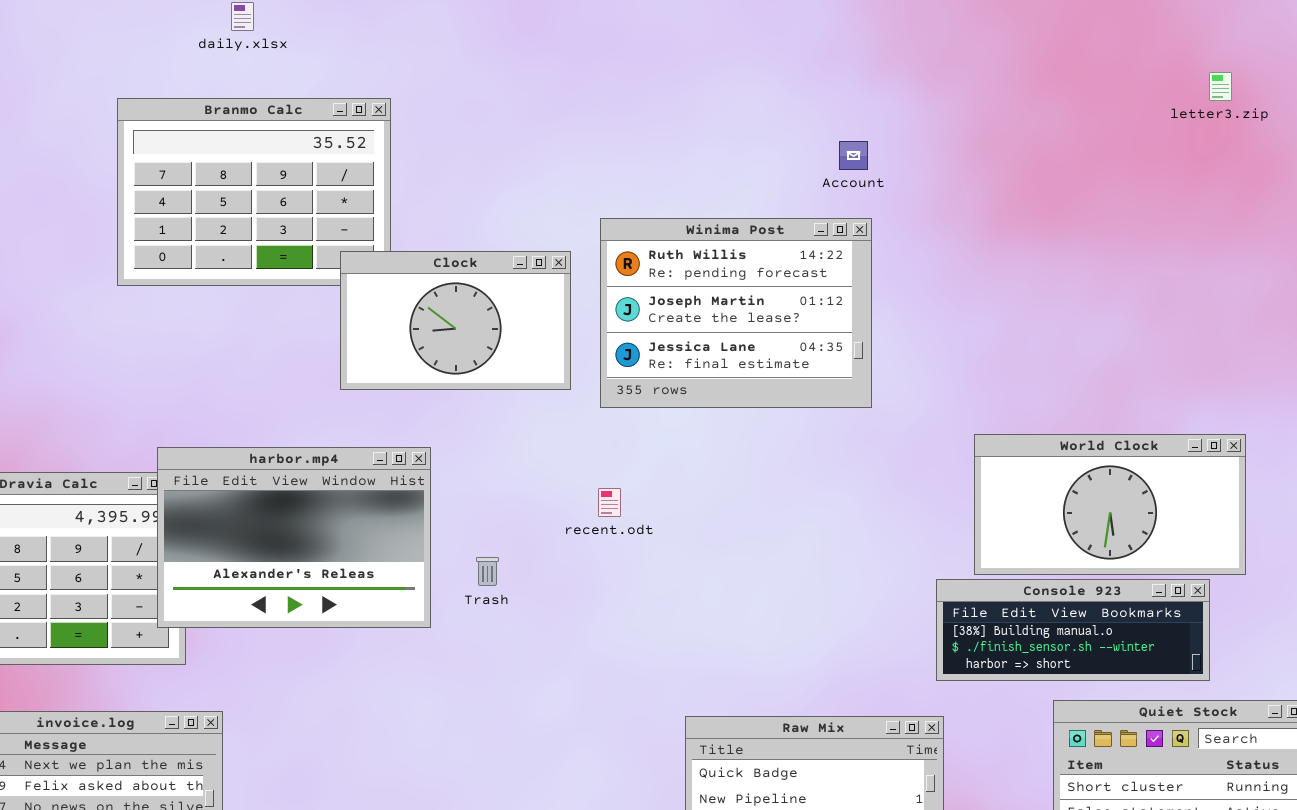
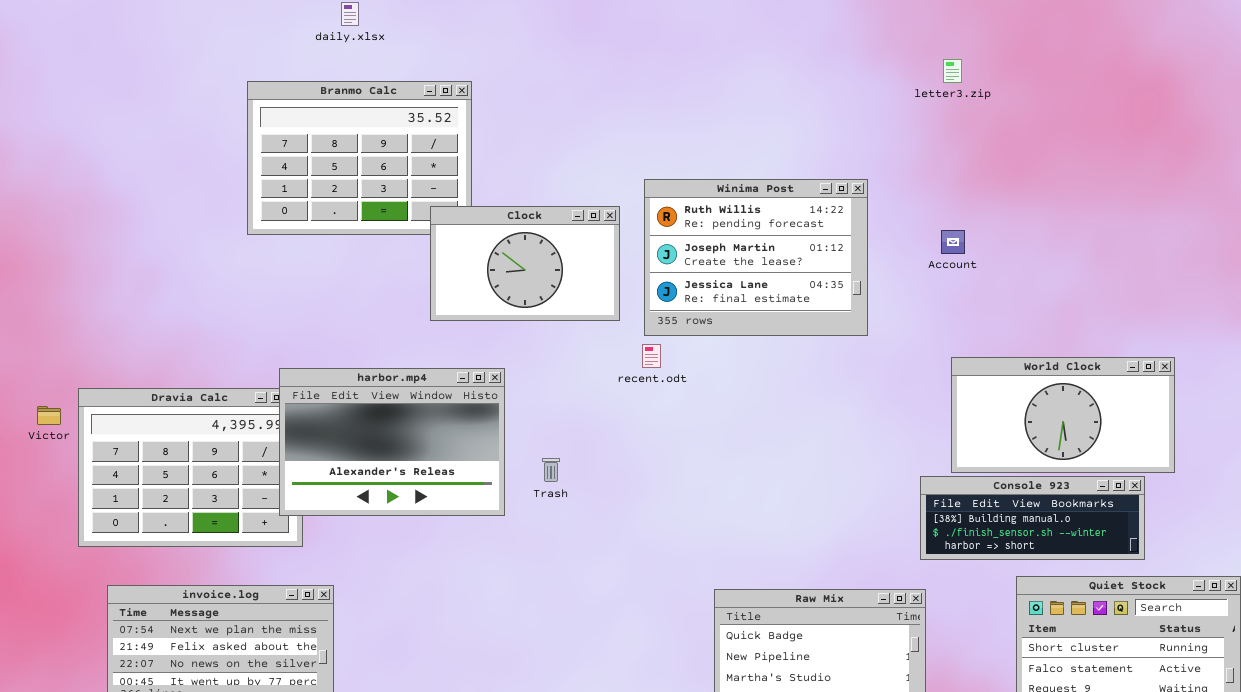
letter3.zip: [1209,72,1232,101] -> [943,59,962,83], moved
Account: [839,141,868,170] -> [941,230,965,254], moved
recent.odt: [598,488,621,517] -> [642,344,661,368], moved

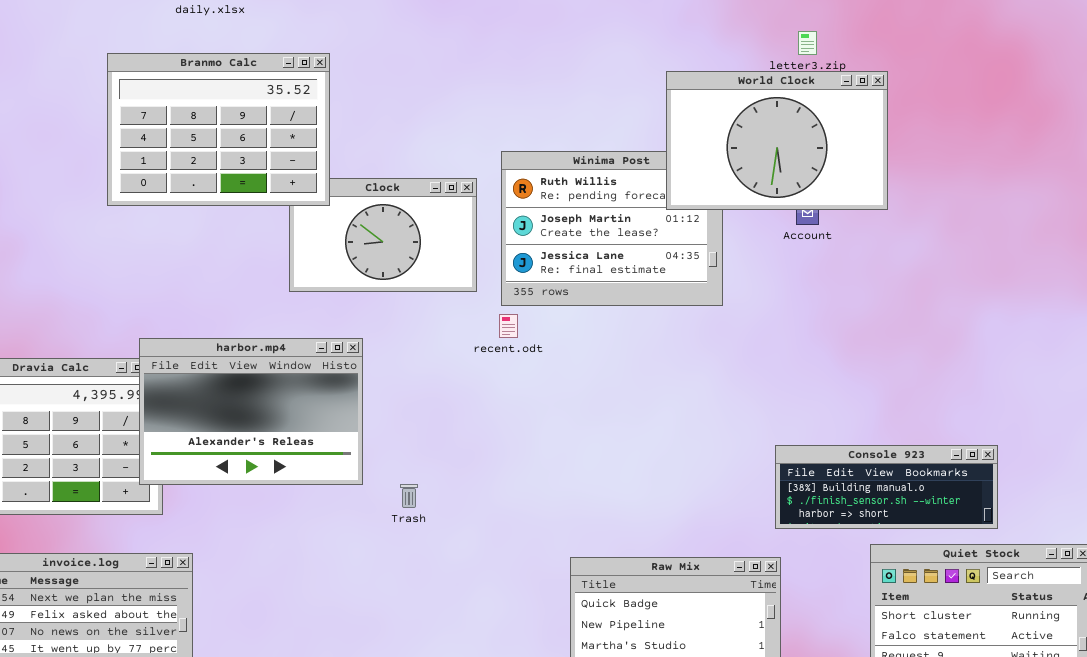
Branmo Calc: [247,81,472,235] -> [107,53,330,206], raised
World Clock: [951,357,1175,473] -> [666,71,888,210], moved, resized
Trash: [542,458,560,482] -> [400,484,418,508], moved

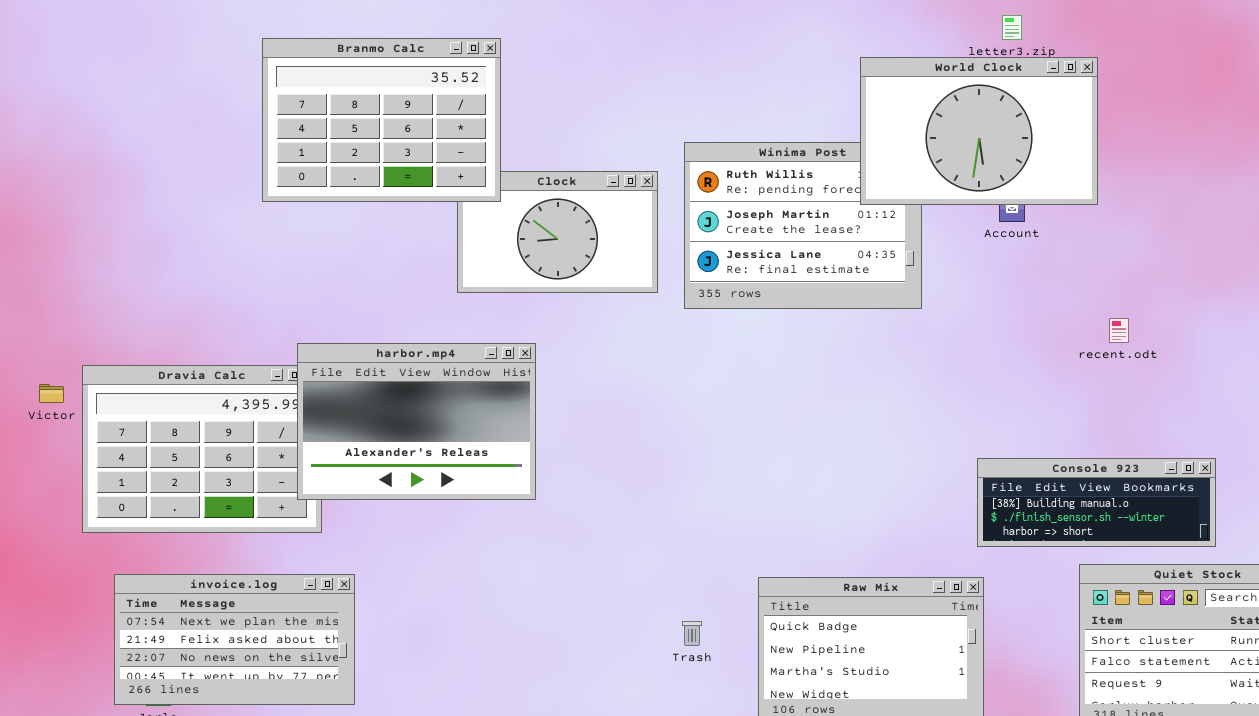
recent.odt: [499,314,518,338] -> [1109,318,1129,343], moved
Trash: [400,484,418,508] -> [682,621,702,646], moved

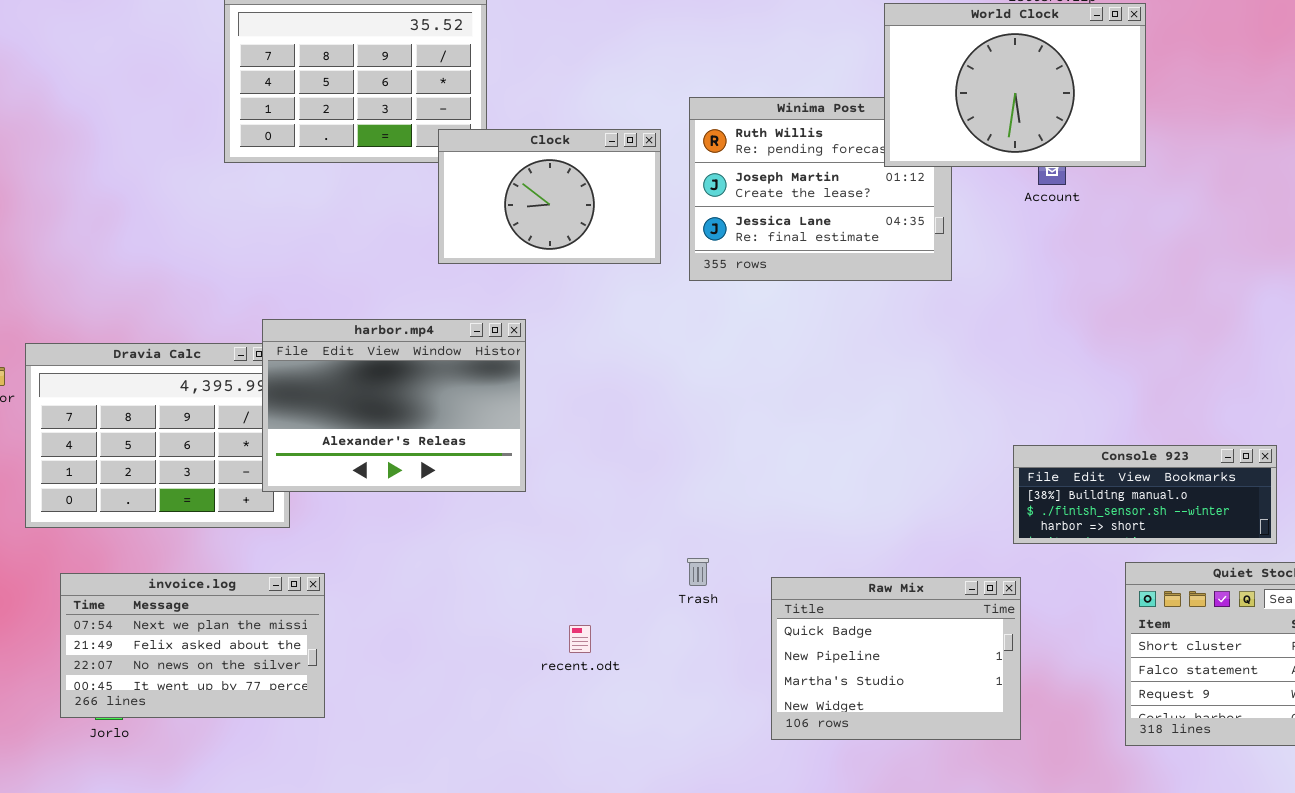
Clock: [457,171,658,293] -> [438,129,661,264], raised
recent.odt: [1109,318,1129,343] -> [569,625,591,653], moved
Trash: [682,621,702,646] -> [687,558,709,586], moved

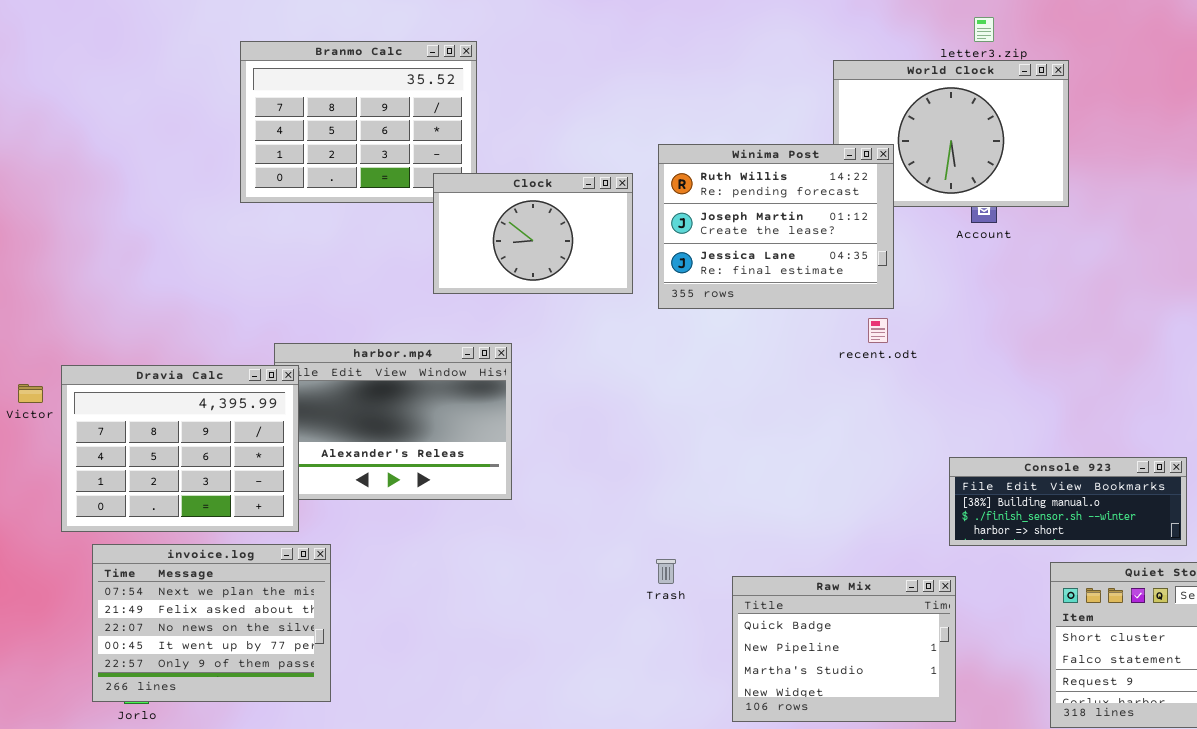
Winima Post: [689,97,952,281] -> [658,144,894,309], raised
Dravia Calc: [25,343,290,528] -> [61,365,299,532], raised
invoice.log: [60,573,325,718] -> [92,544,331,702], resized
recent.odt: [569,625,591,653] -> [868,318,888,343], moved

